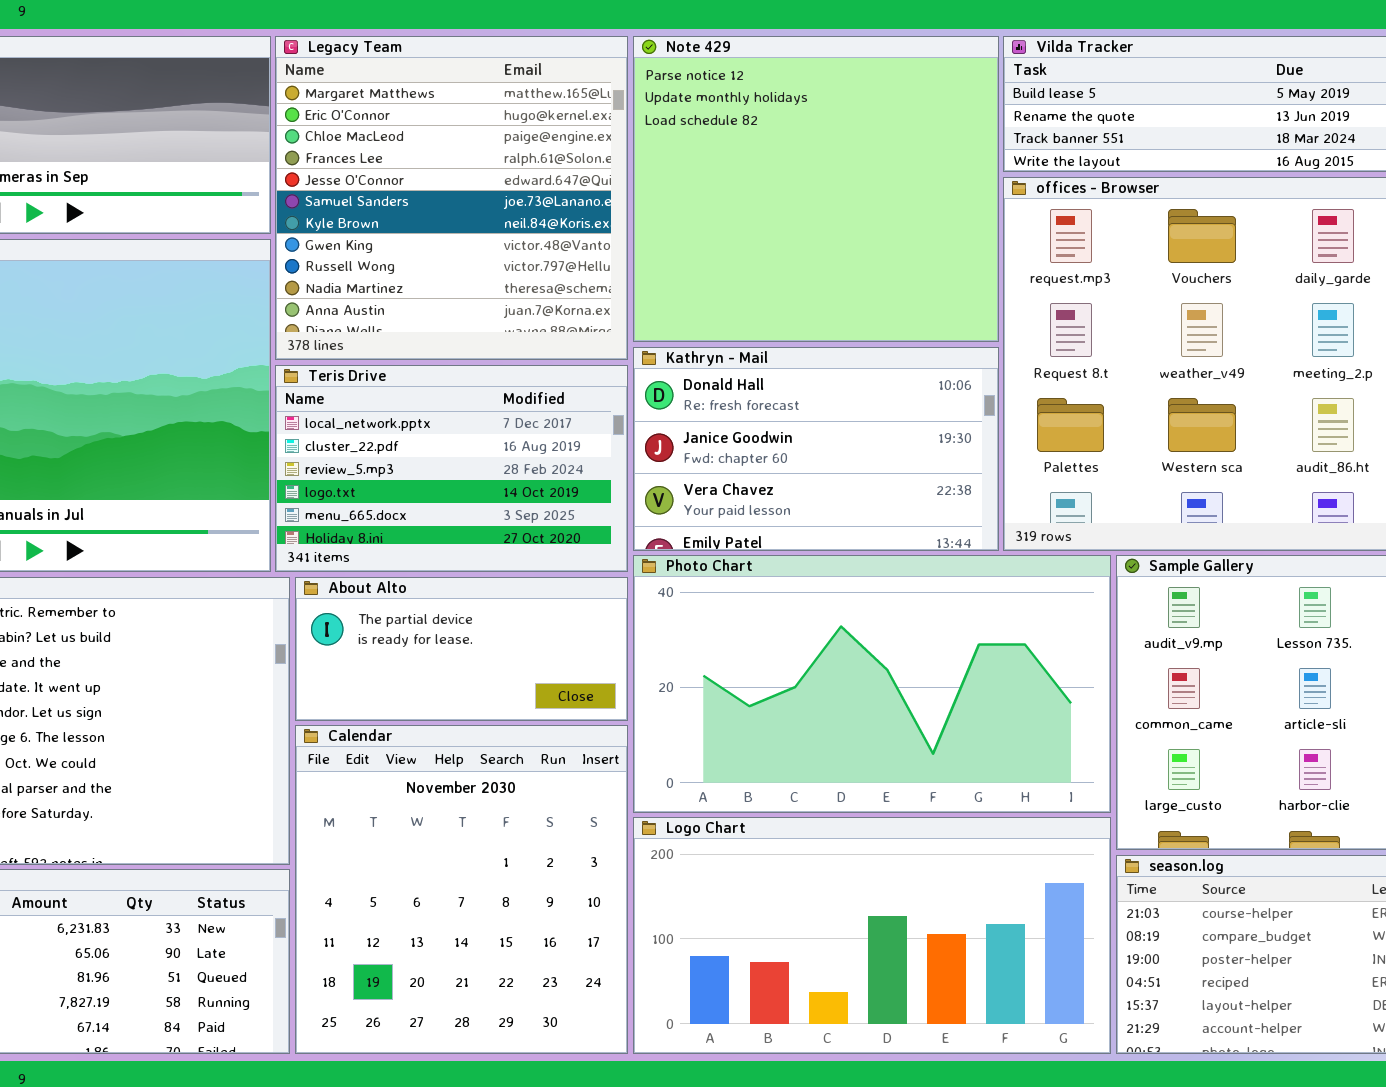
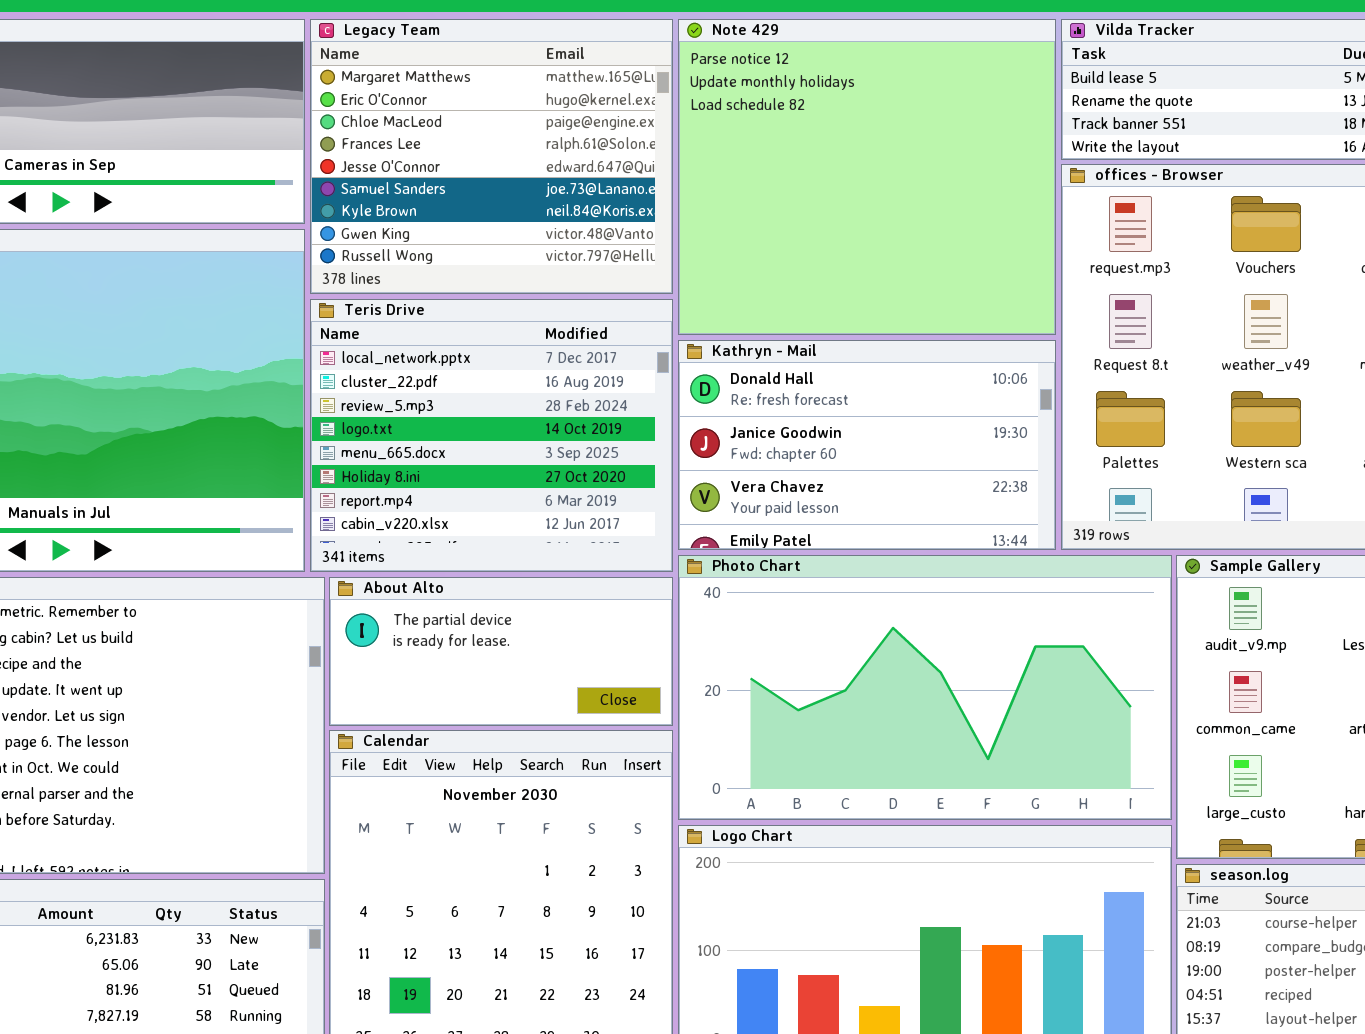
Legacy Team: [275,36,628,360] -> [310,19,673,294], resized
Teris Drive: [275,365,628,572] -> [310,299,673,572], resized

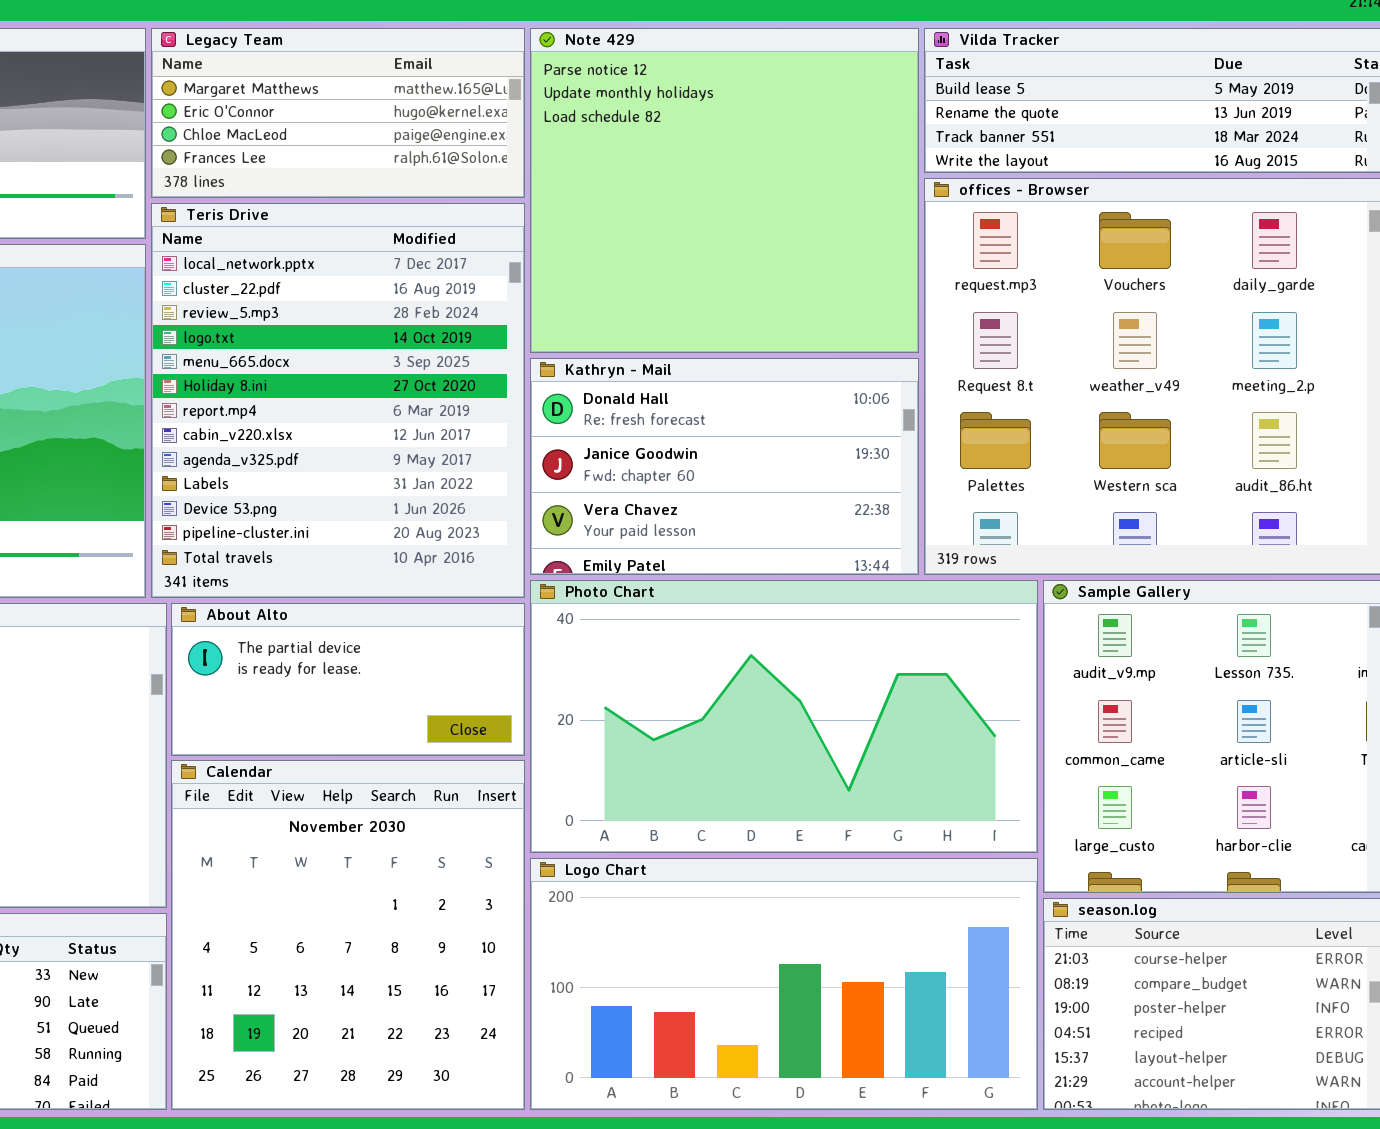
Legacy Team: [310,19,673,294] -> [151,28,525,198], resized
Teris Drive: [310,299,673,572] -> [151,203,525,598], resized

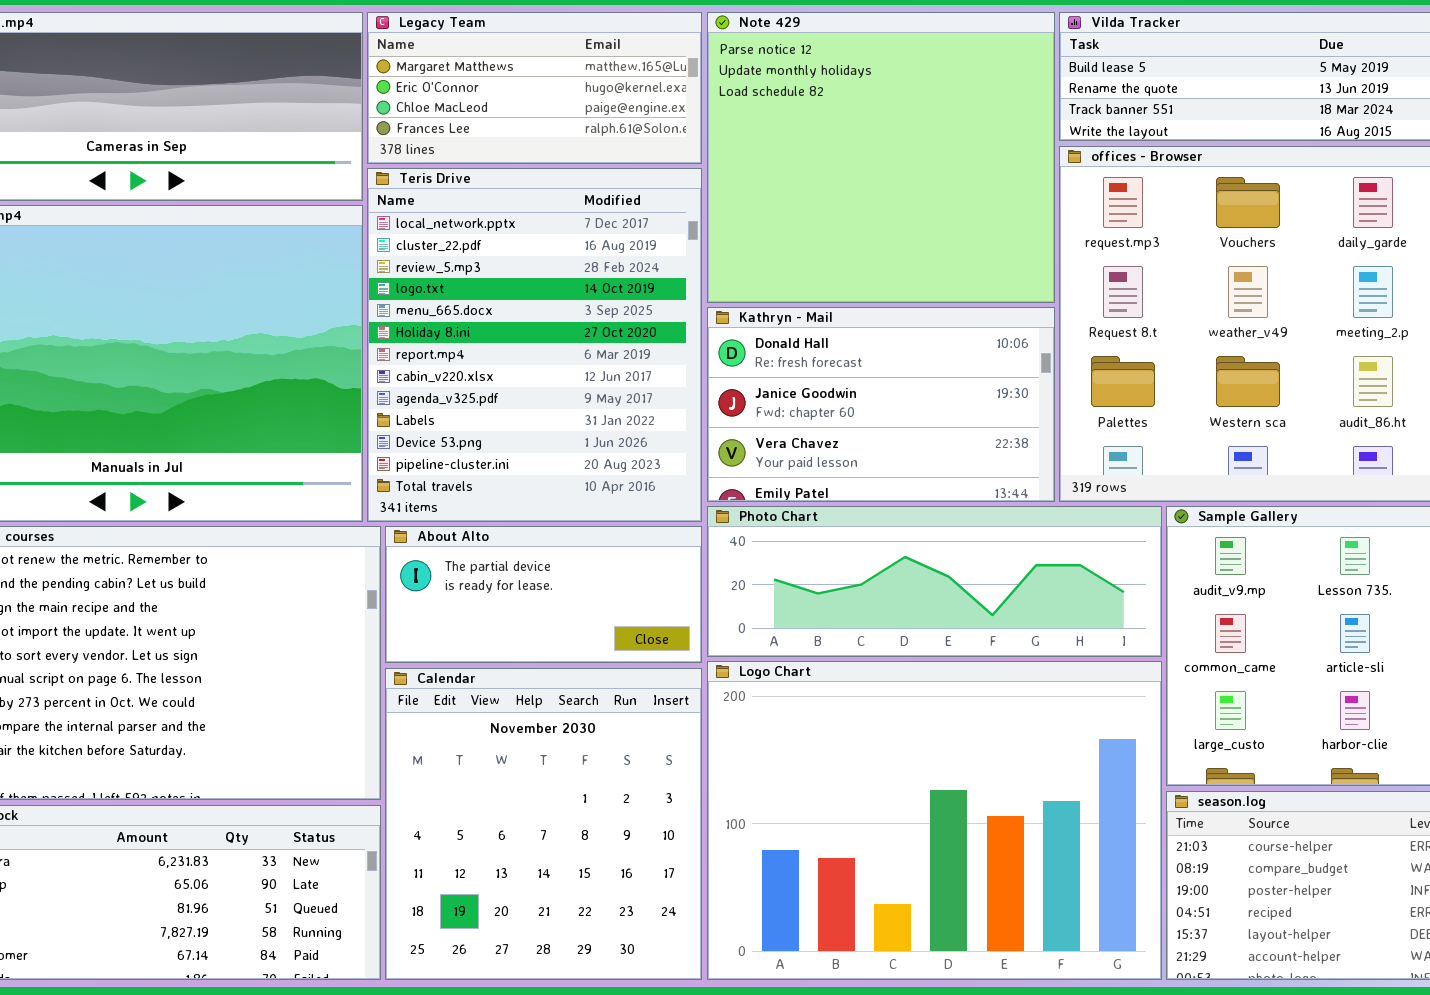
Photo Chart: [530,580,1038,853] -> [707,506,1162,657], resized
Logo Chart: [530,858,1038,1110] -> [707,661,1162,980], resized

